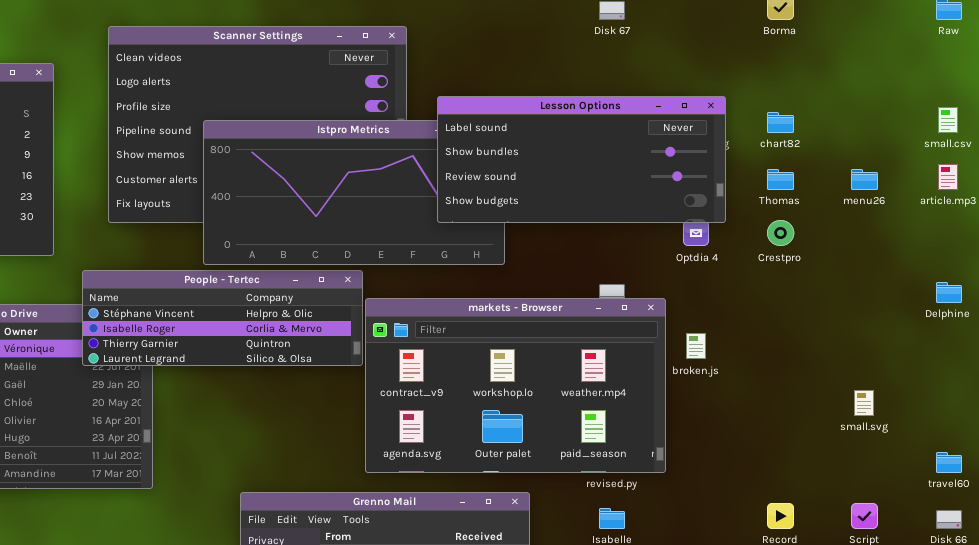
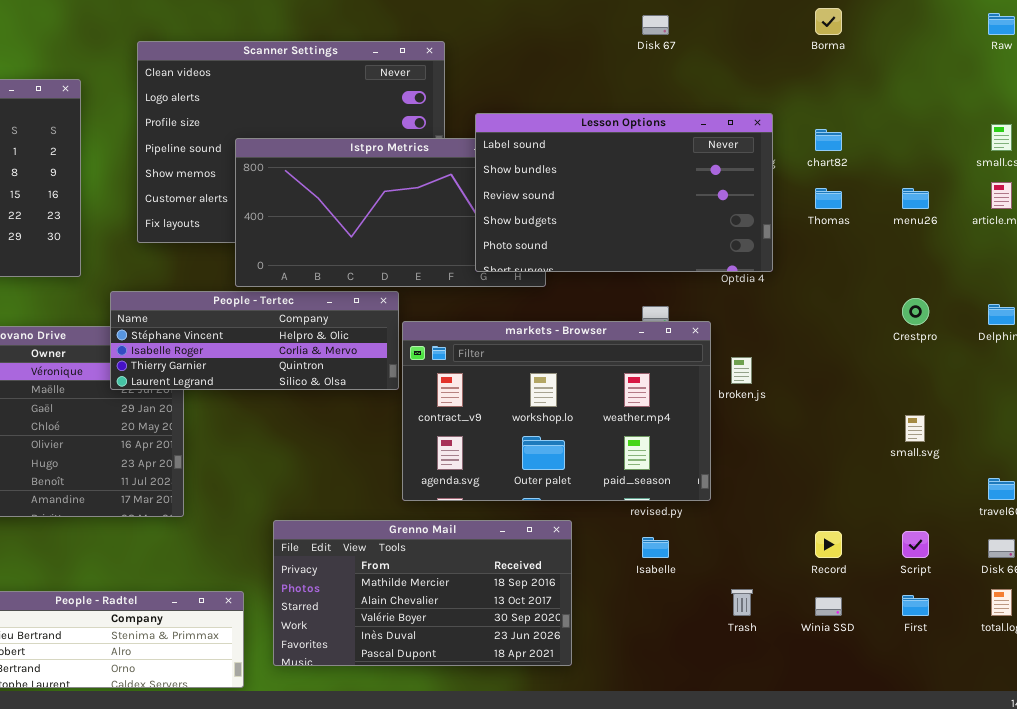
Lesson Options: [437,96,726,223] -> [475,113,773,272], resized
Crestpro: [767,220,794,246] -> [902,298,929,325], moved

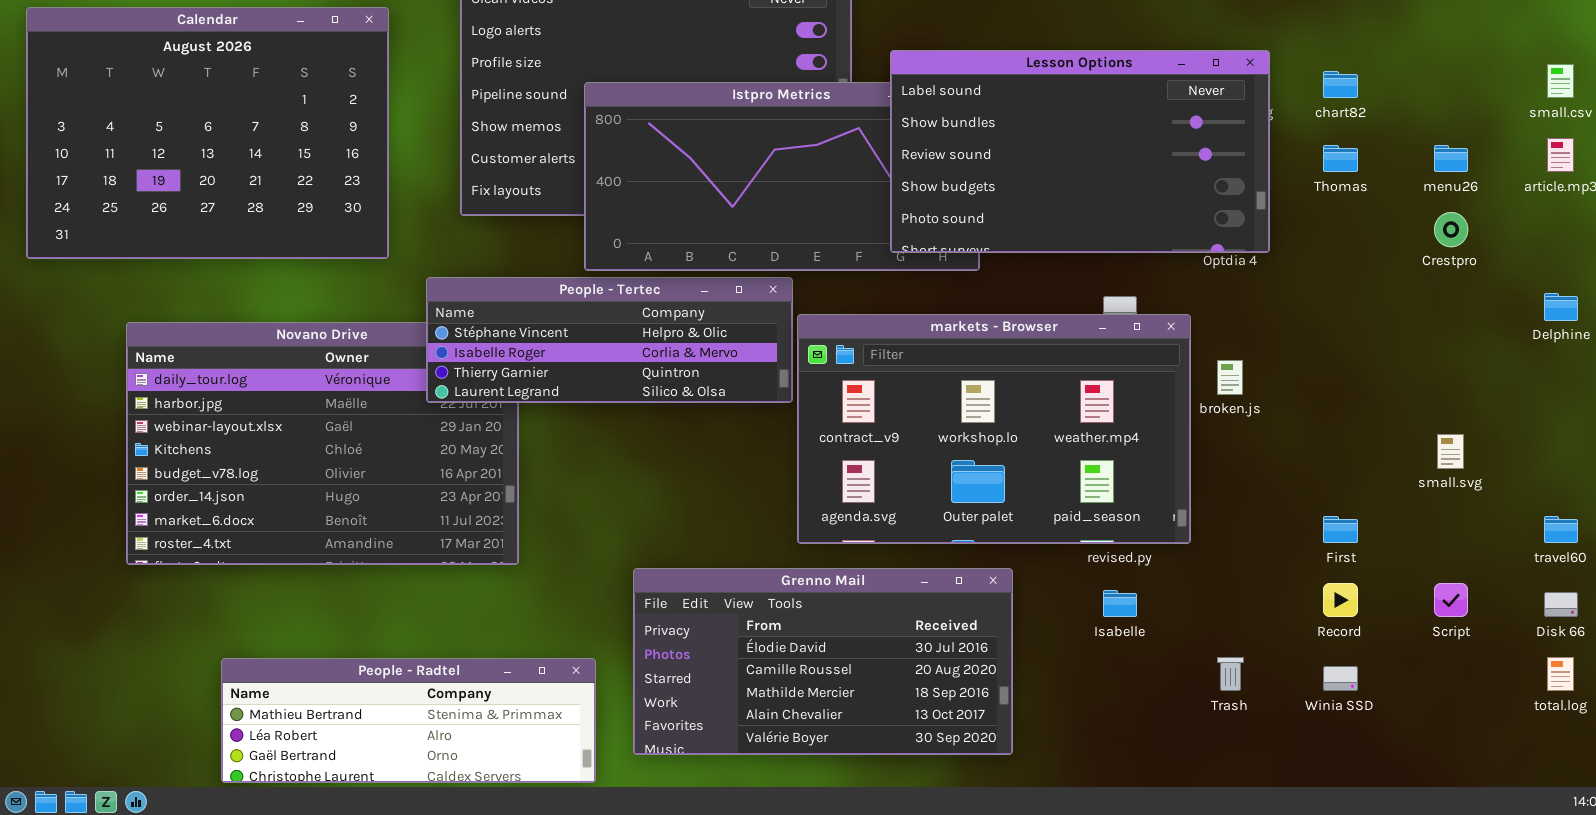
Crestpro: [902,298,929,325] -> [1434,212,1468,247], moved
Grenno Mail: [273,520,572,666] -> [633,568,1013,755], scrolled up 2 rows
First: [902,595,929,616] -> [1323,516,1358,543], moved

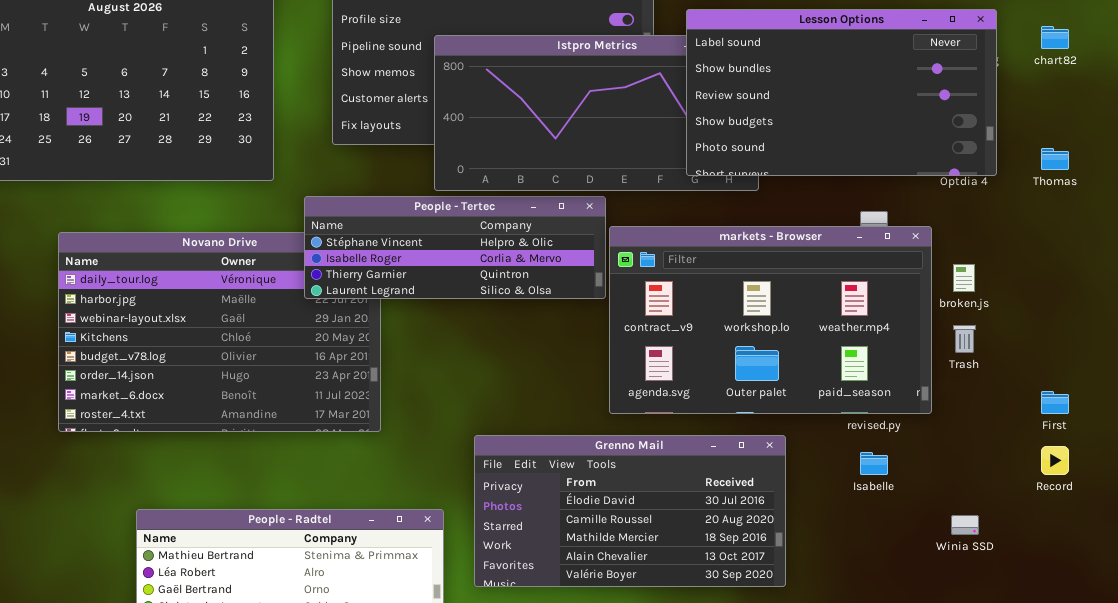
Thomas: [1323,145,1358,172] -> [1041,148,1069,170], moved
Trash: [1217,657,1244,691] -> [953,325,976,353], moved
Winia SSD: [1323,666,1358,691] -> [951,515,979,535], moved

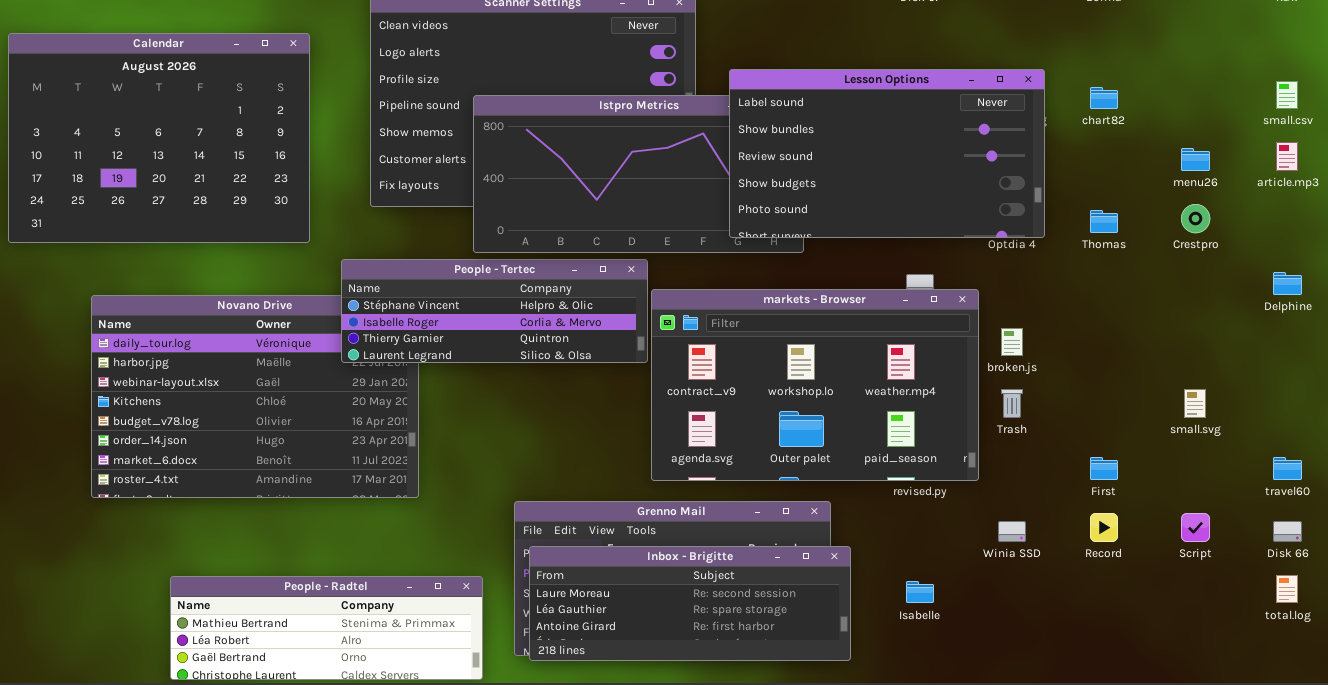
Isabelle: [860,452,888,475] -> [906,581,934,603], moved
Inbox - Brigitte: none -> [529,546,851,661], opened
Winia SSD: [951,515,979,535] -> [998,521,1026,542], moved

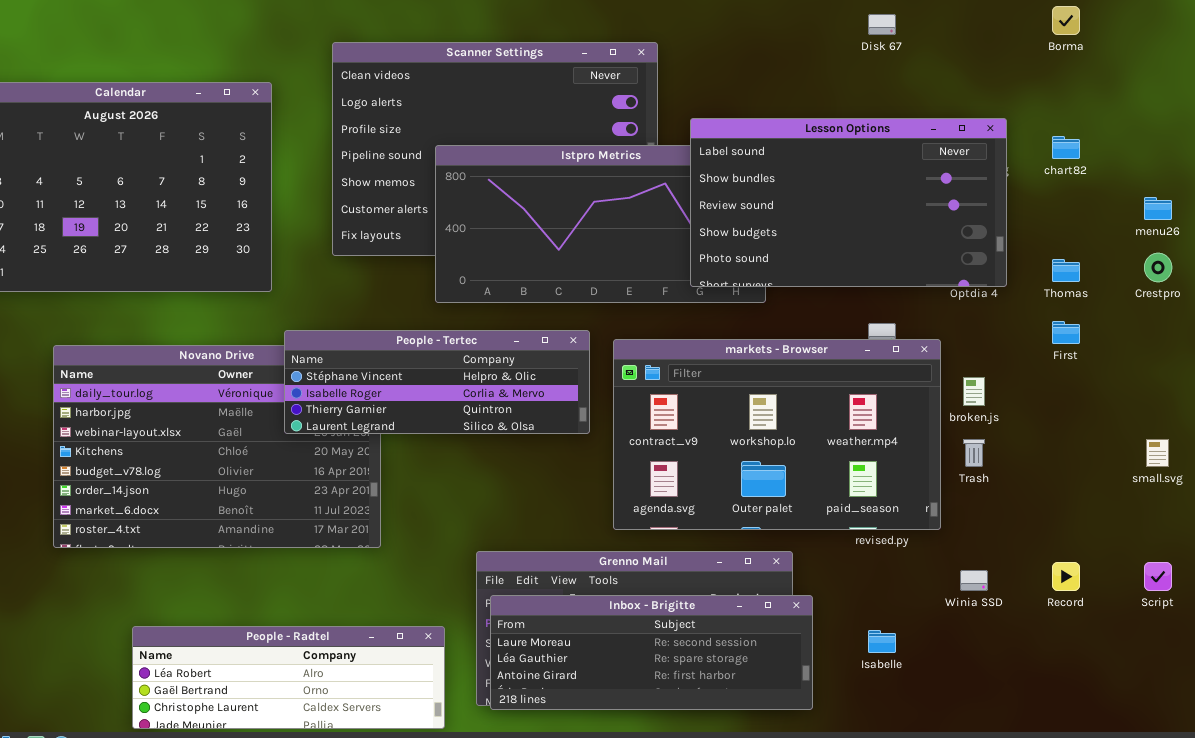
People - Tertec: [341,259,648,363] -> [284,330,590,434], moved
First: [1090,457,1118,480] -> [1052,321,1080,344], moved
People - Radtel: [170,576,483,680] -> [132,626,445,729], scrolled down 1 row

